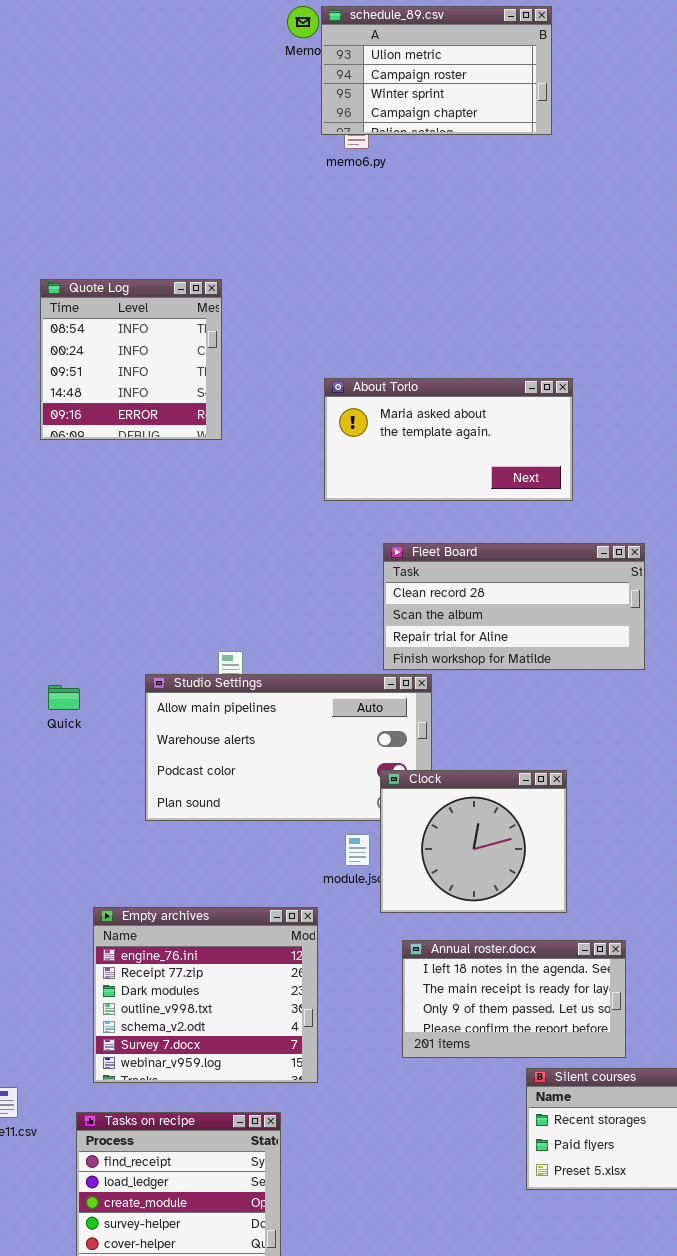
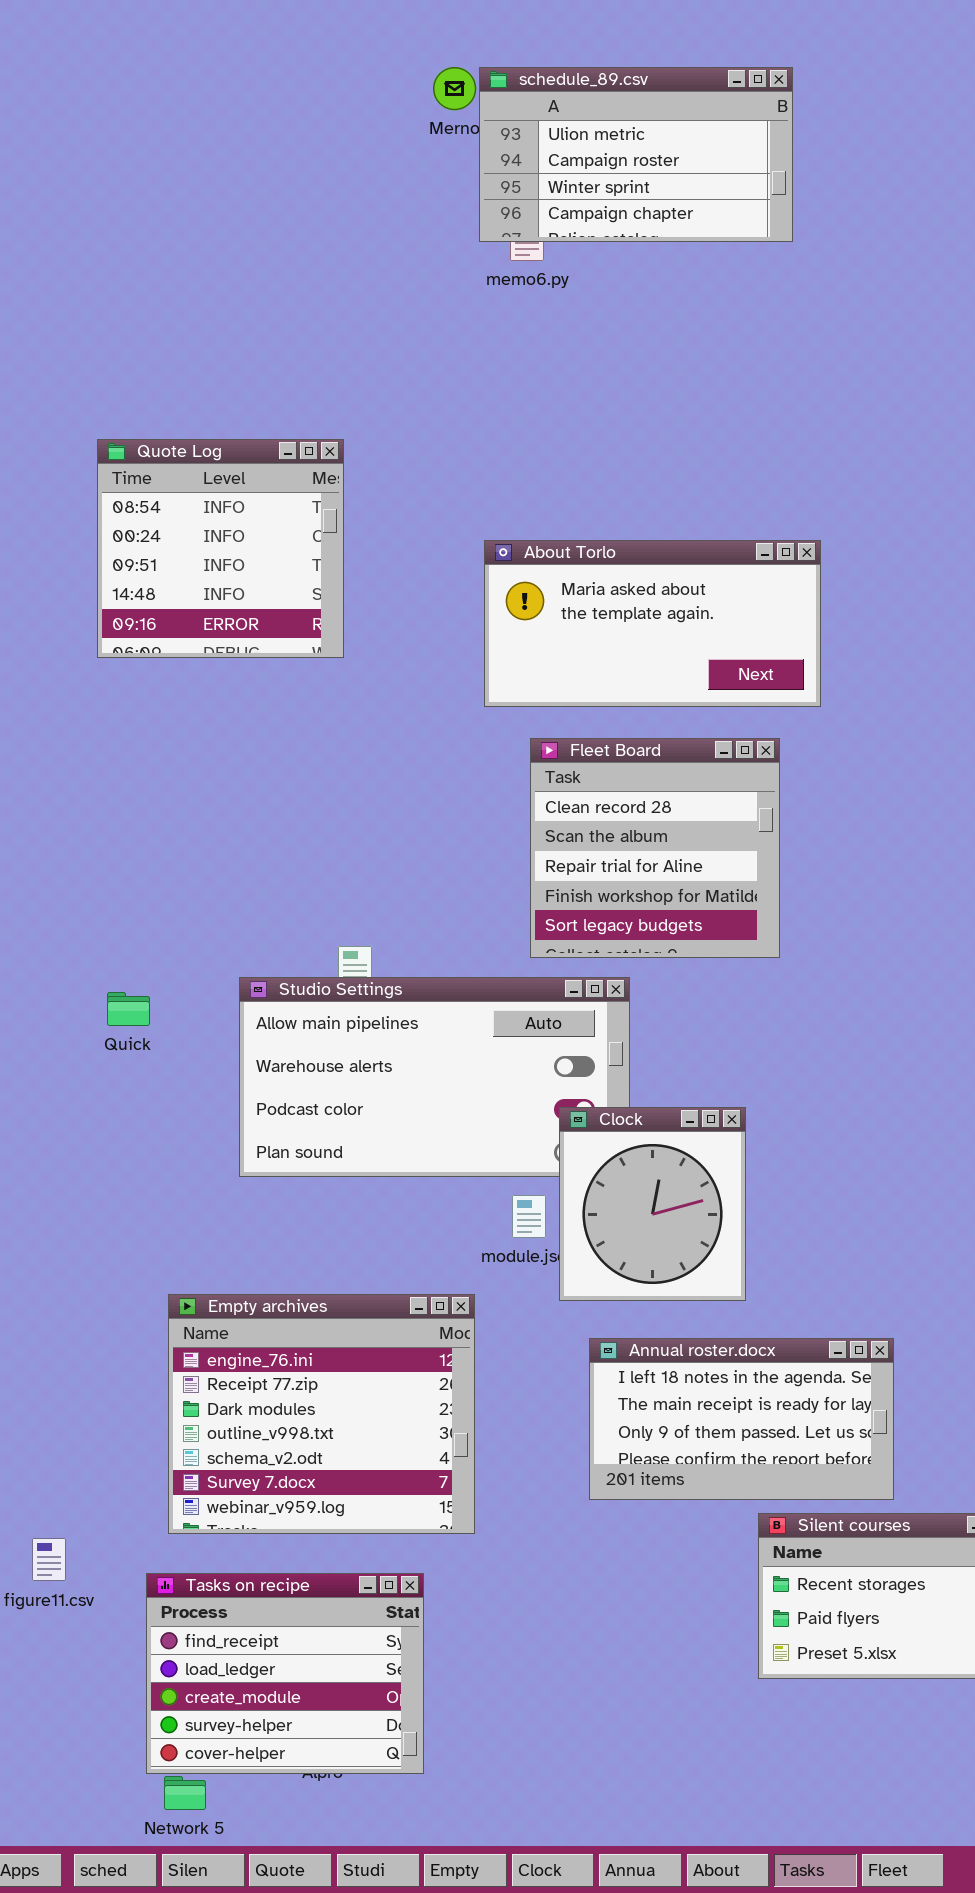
About Torlo: [324,378,573,501] -> [484,540,821,707], moved
Fleet Board: [383,543,645,670] -> [530,738,780,958], moved, resized
Clock: [380,770,567,913] -> [559,1107,746,1301], resized

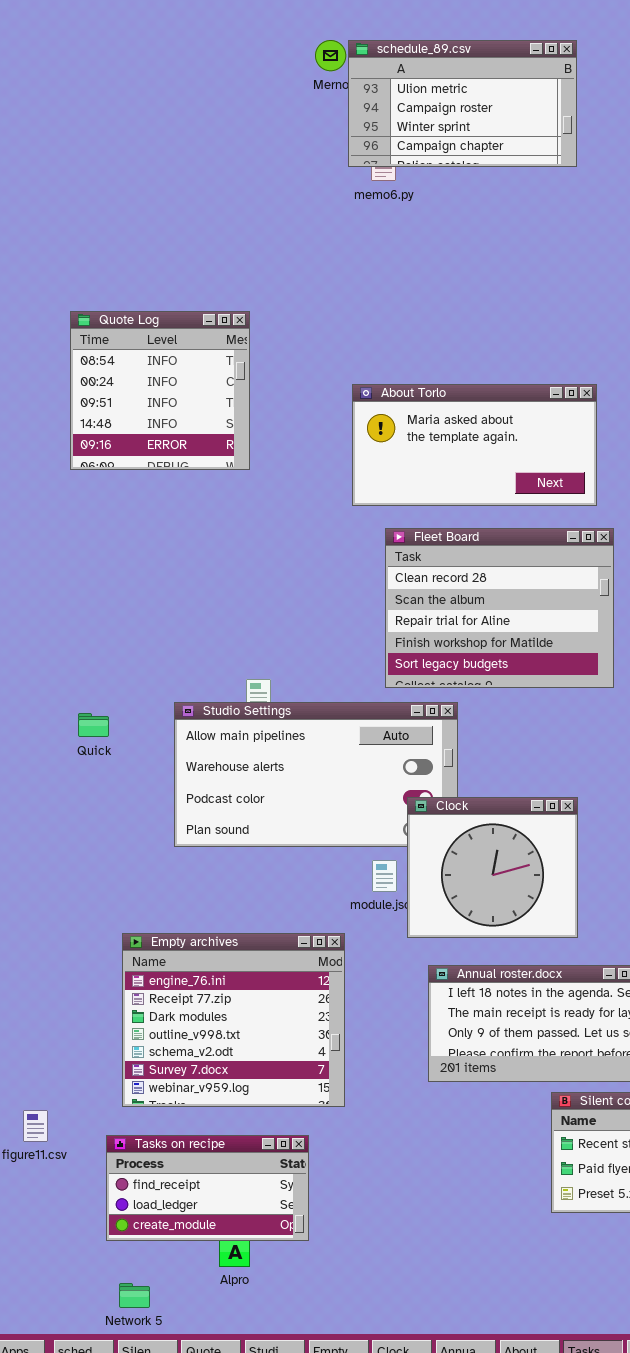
Fleet Board: [530,738,780,958] -> [385,528,614,688], resized
Clock: [559,1107,746,1301] -> [407,797,578,938], resized
Tasks on recipe: [146,1573,424,1774] -> [106,1135,309,1241], resized

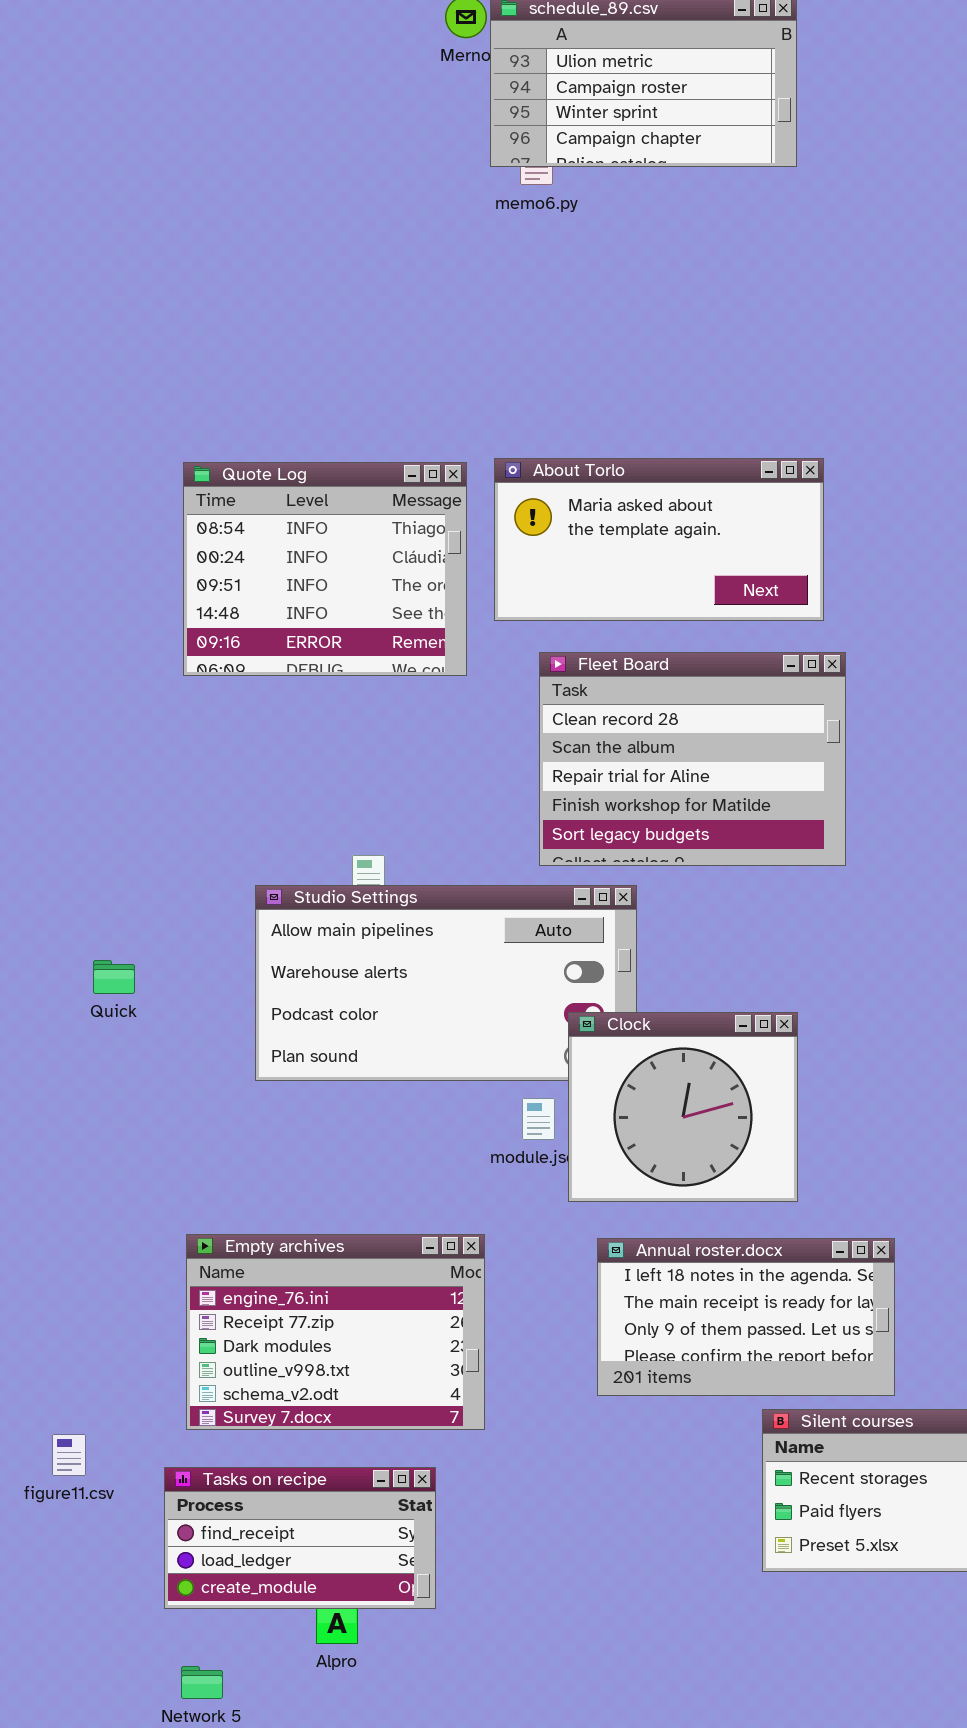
Quote Log: [70,311,250,470] -> [183,462,467,676], moved, resized
Quick: [78,713,109,737] -> [93,960,135,994], moved
Empty archives: [122,933,345,1107] -> [186,1234,485,1430], resized

